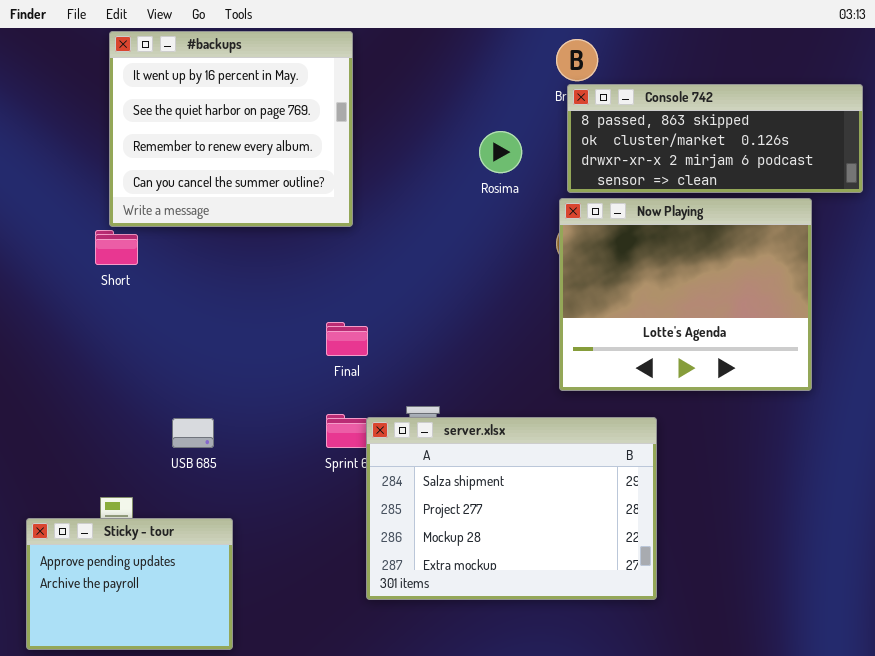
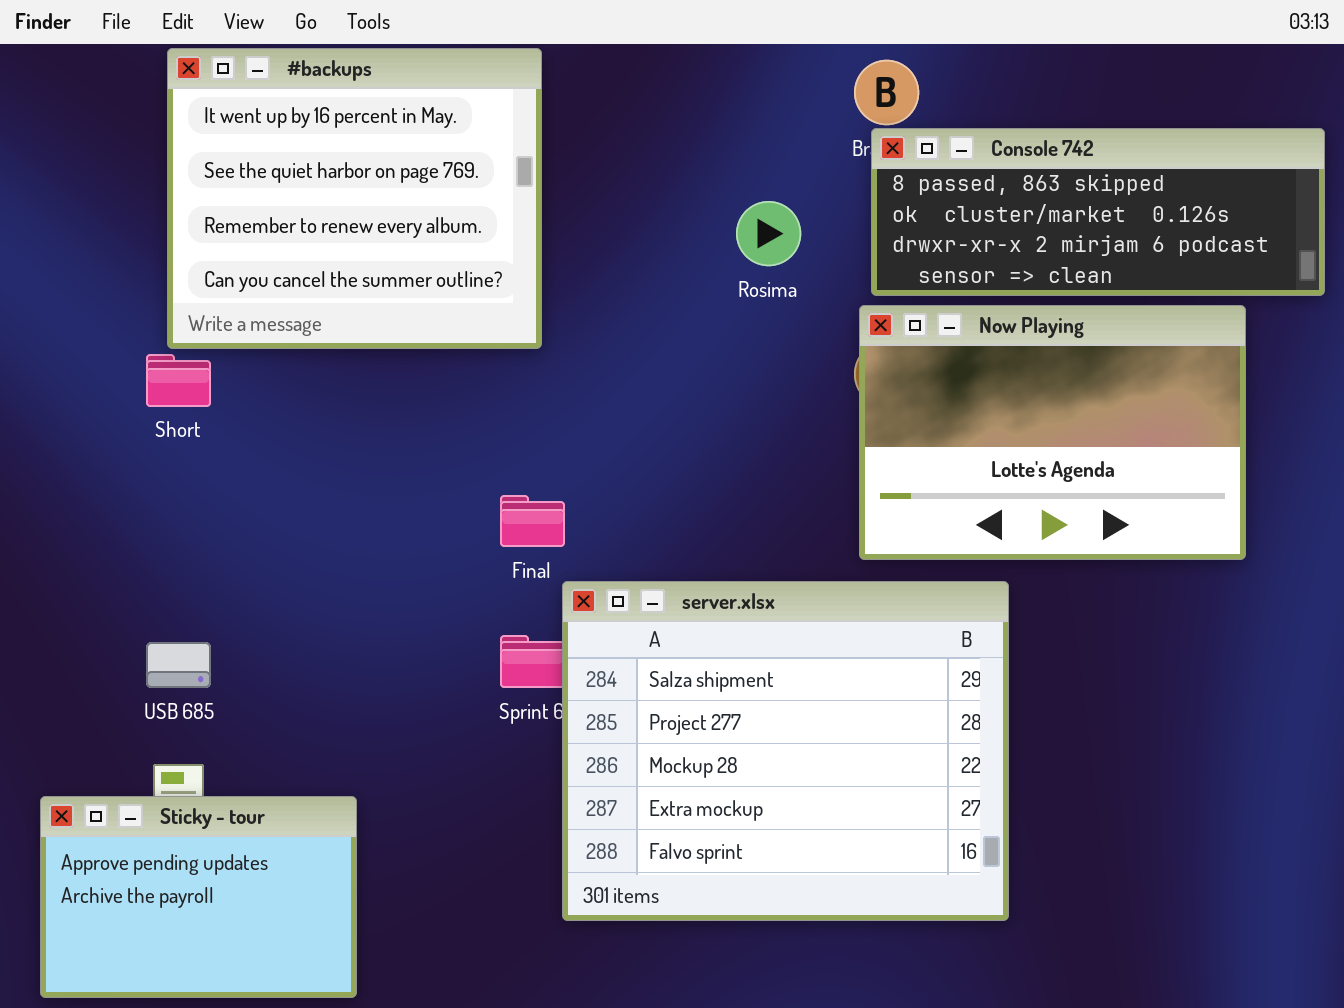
Now Playing: [559,198,812,391] -> [859,305,1246,560], resized
server.xlsx: [366,417,657,600] -> [562,581,1009,921], resized
USB 685: [172,418,214,448] -> [146,642,211,688], moved

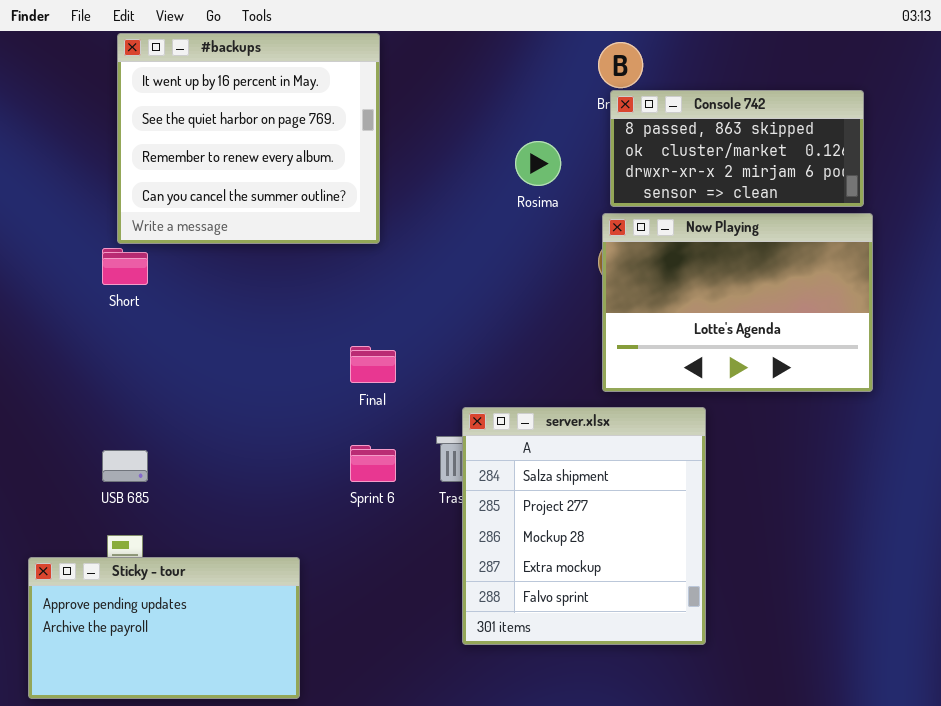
Console 742: [871,128,1325,296] -> [610,90,864,207], resized
server.xlsx: [562,581,1009,921] -> [462,407,706,645], resized
Sticky - tour: [40,796,357,998] -> [28,557,300,699], resized

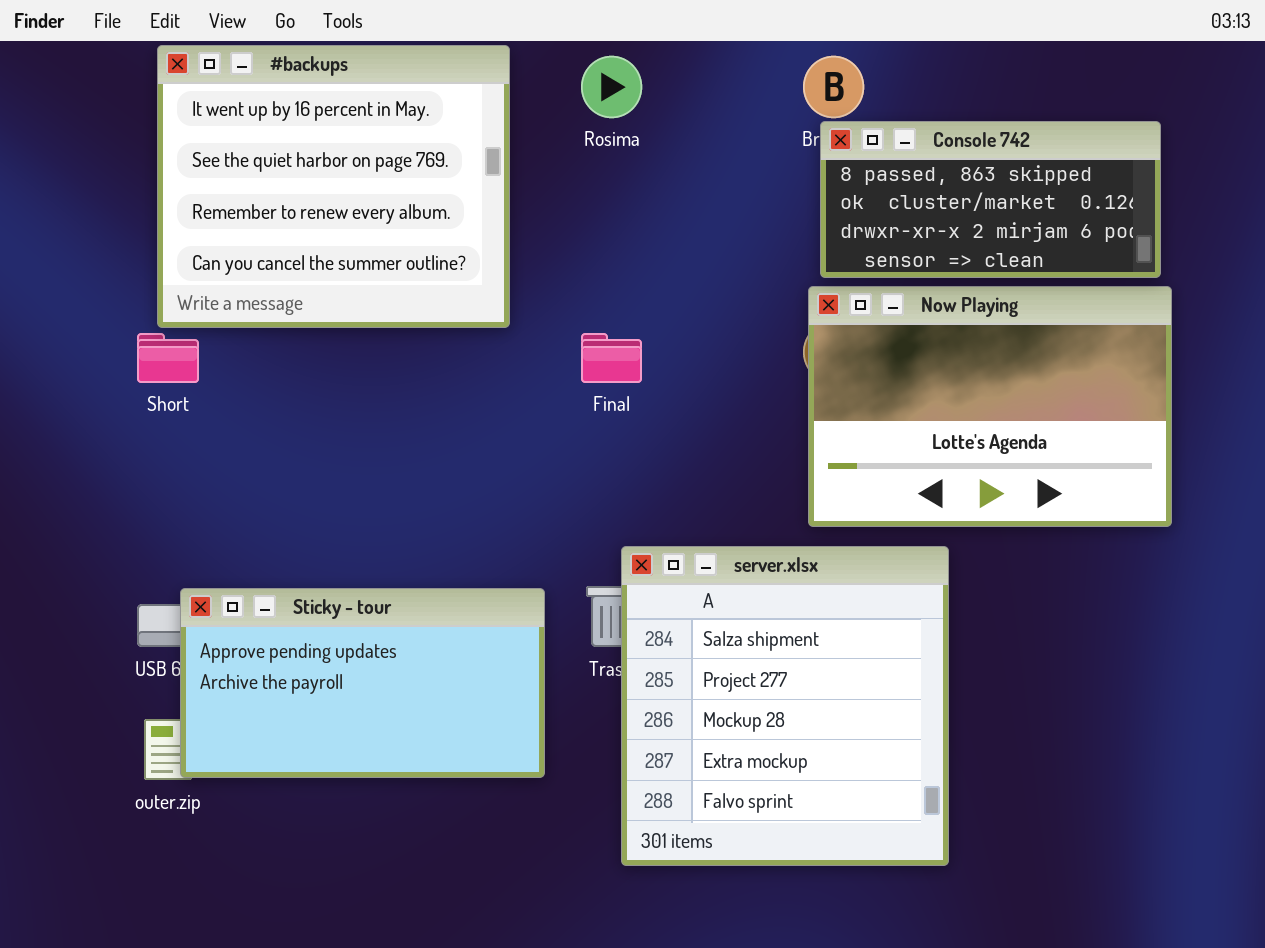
Rosima: [515,141,561,186] -> [581,56,642,118], moved
Final: [350,346,396,383] -> [581,333,642,383], moved
Sticky - tour: [28,557,300,699] -> [180,588,545,778], moved

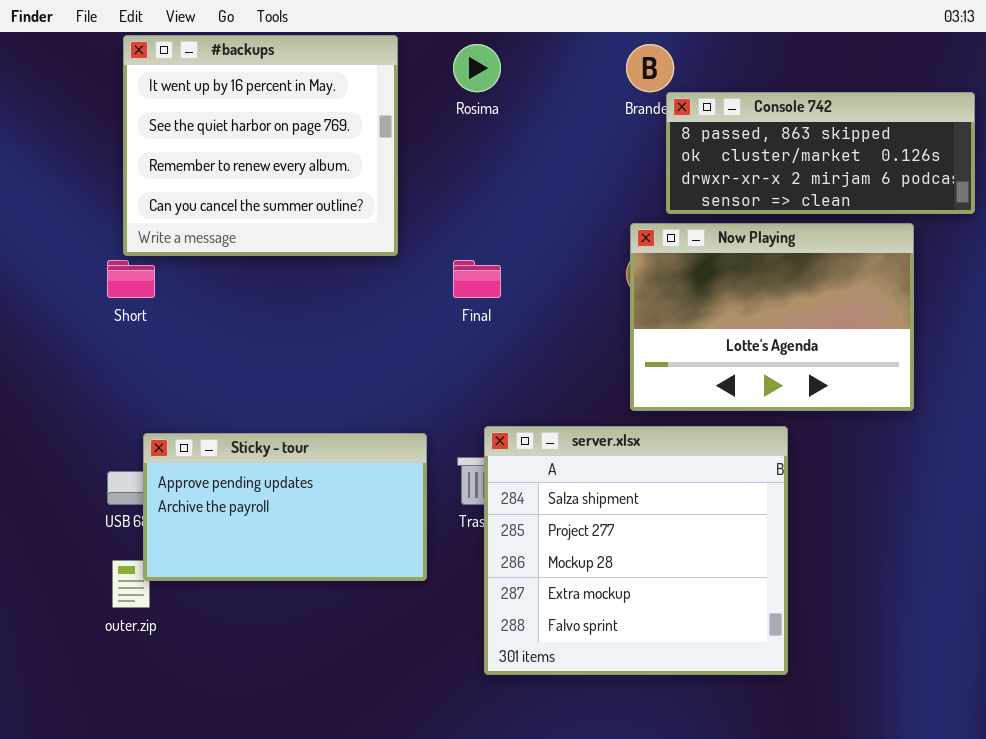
Console 742: [820,121,1161,278] -> [666,92,975,214], moved, resized
server.xlsx: [621,546,949,866] -> [484,426,788,675], resized
Sticky - tour: [180,588,545,778] -> [143,433,427,581], moved

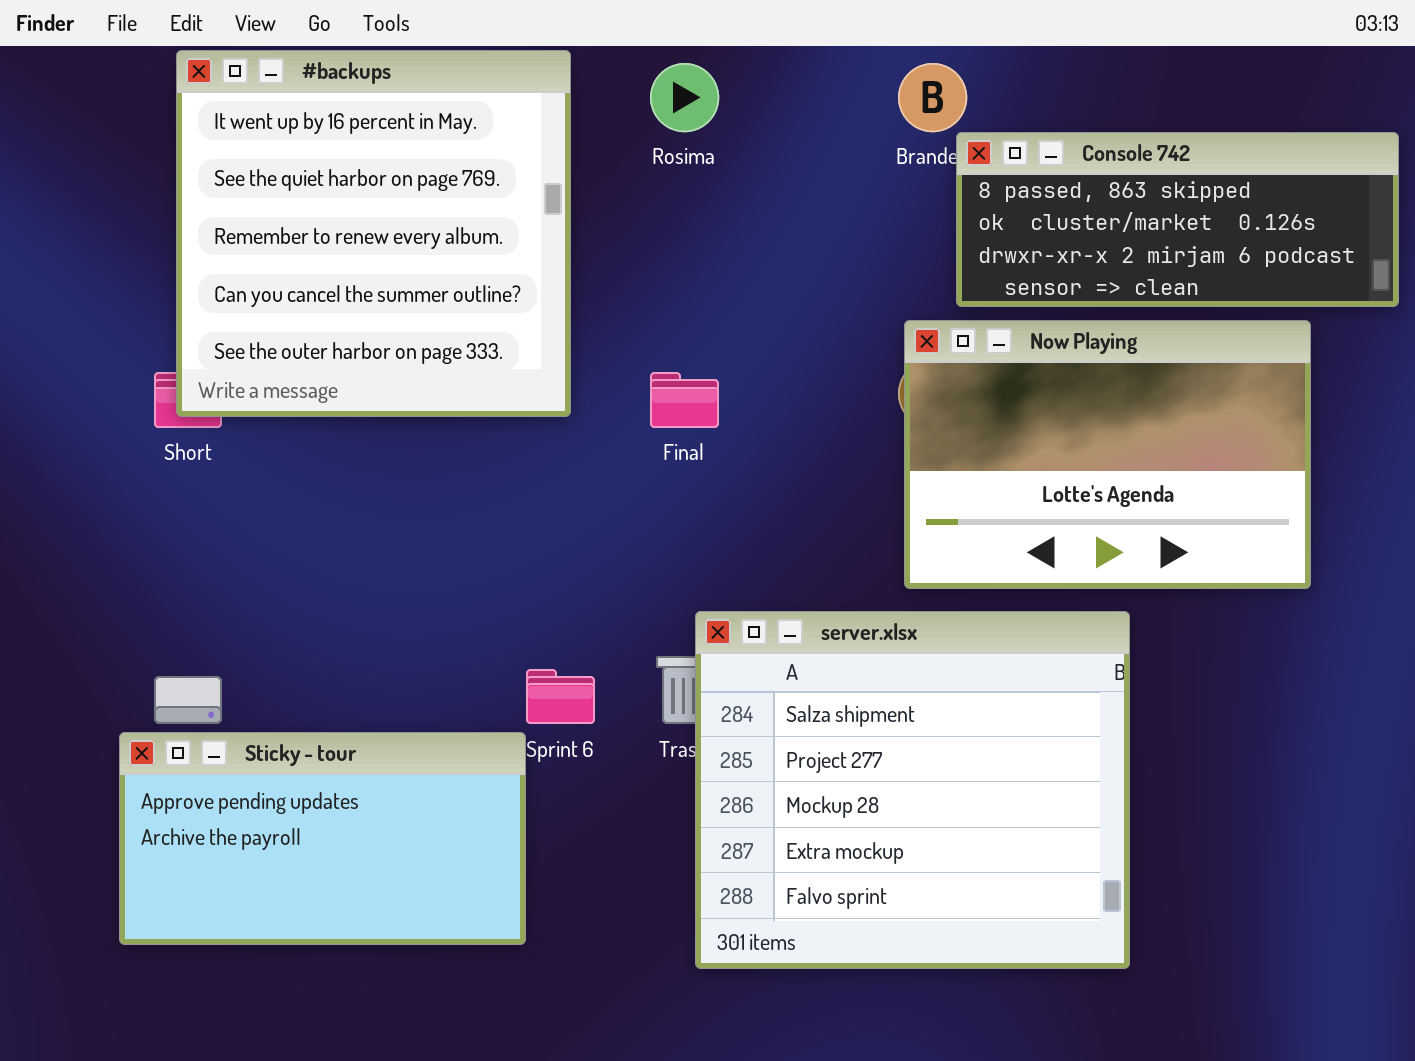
#backups: [123,35,398,256] -> [176,50,571,417], resized
Sticky - tour: [143,433,427,581] -> [119,732,526,945], moved

